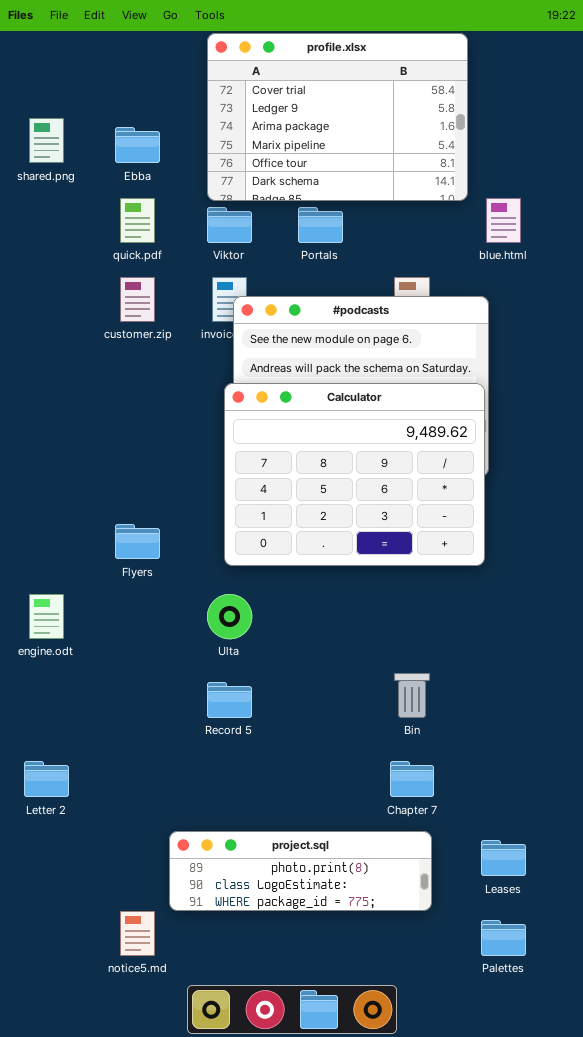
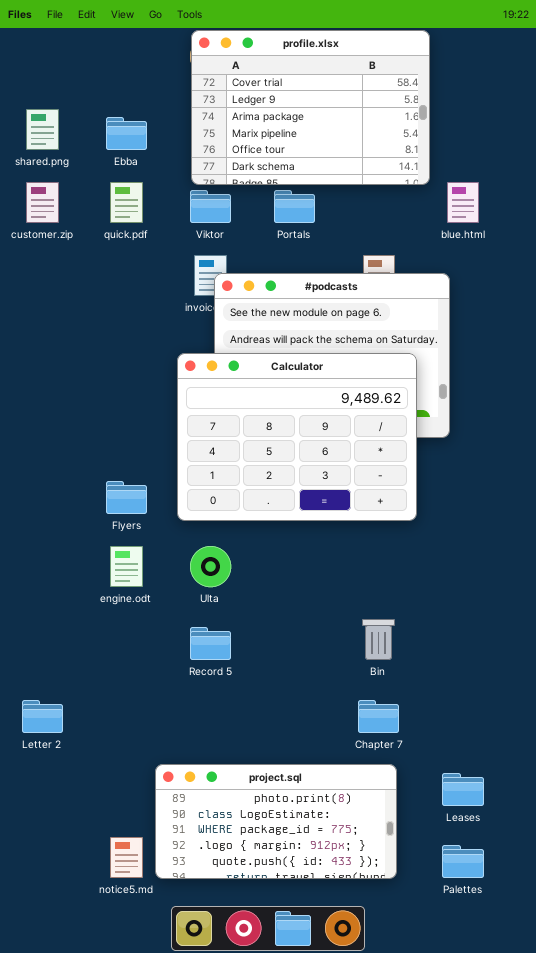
customer.zip: [120,277,155,322] -> [26,182,59,223], moved
Calculator: [224,383,485,566] -> [177,353,417,521], moved
engine.odt: [29,594,64,639] -> [110,546,143,587], moved
project.sql: [169,831,432,911] -> [155,764,397,879], resized

